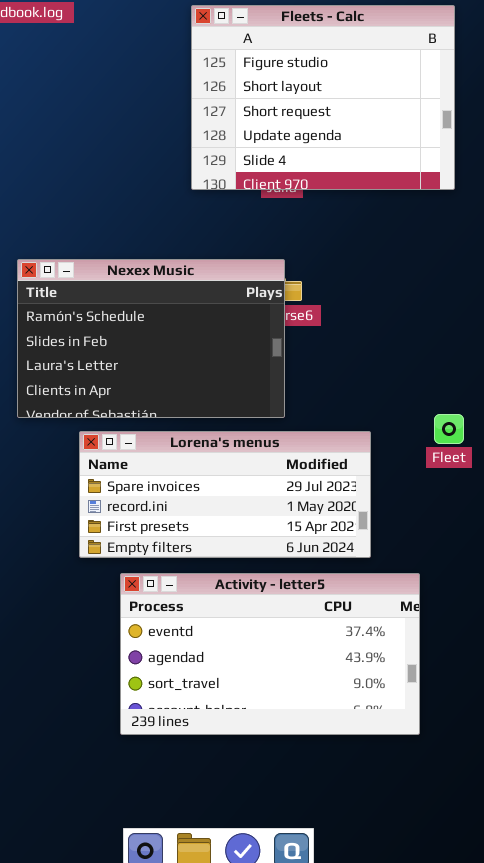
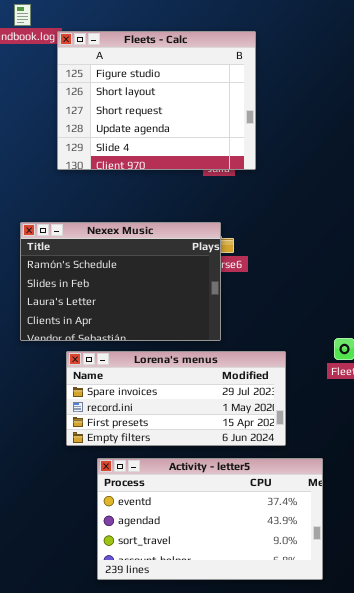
Fleets - Calc: [191,5,455,190] -> [57,31,256,170], moved

